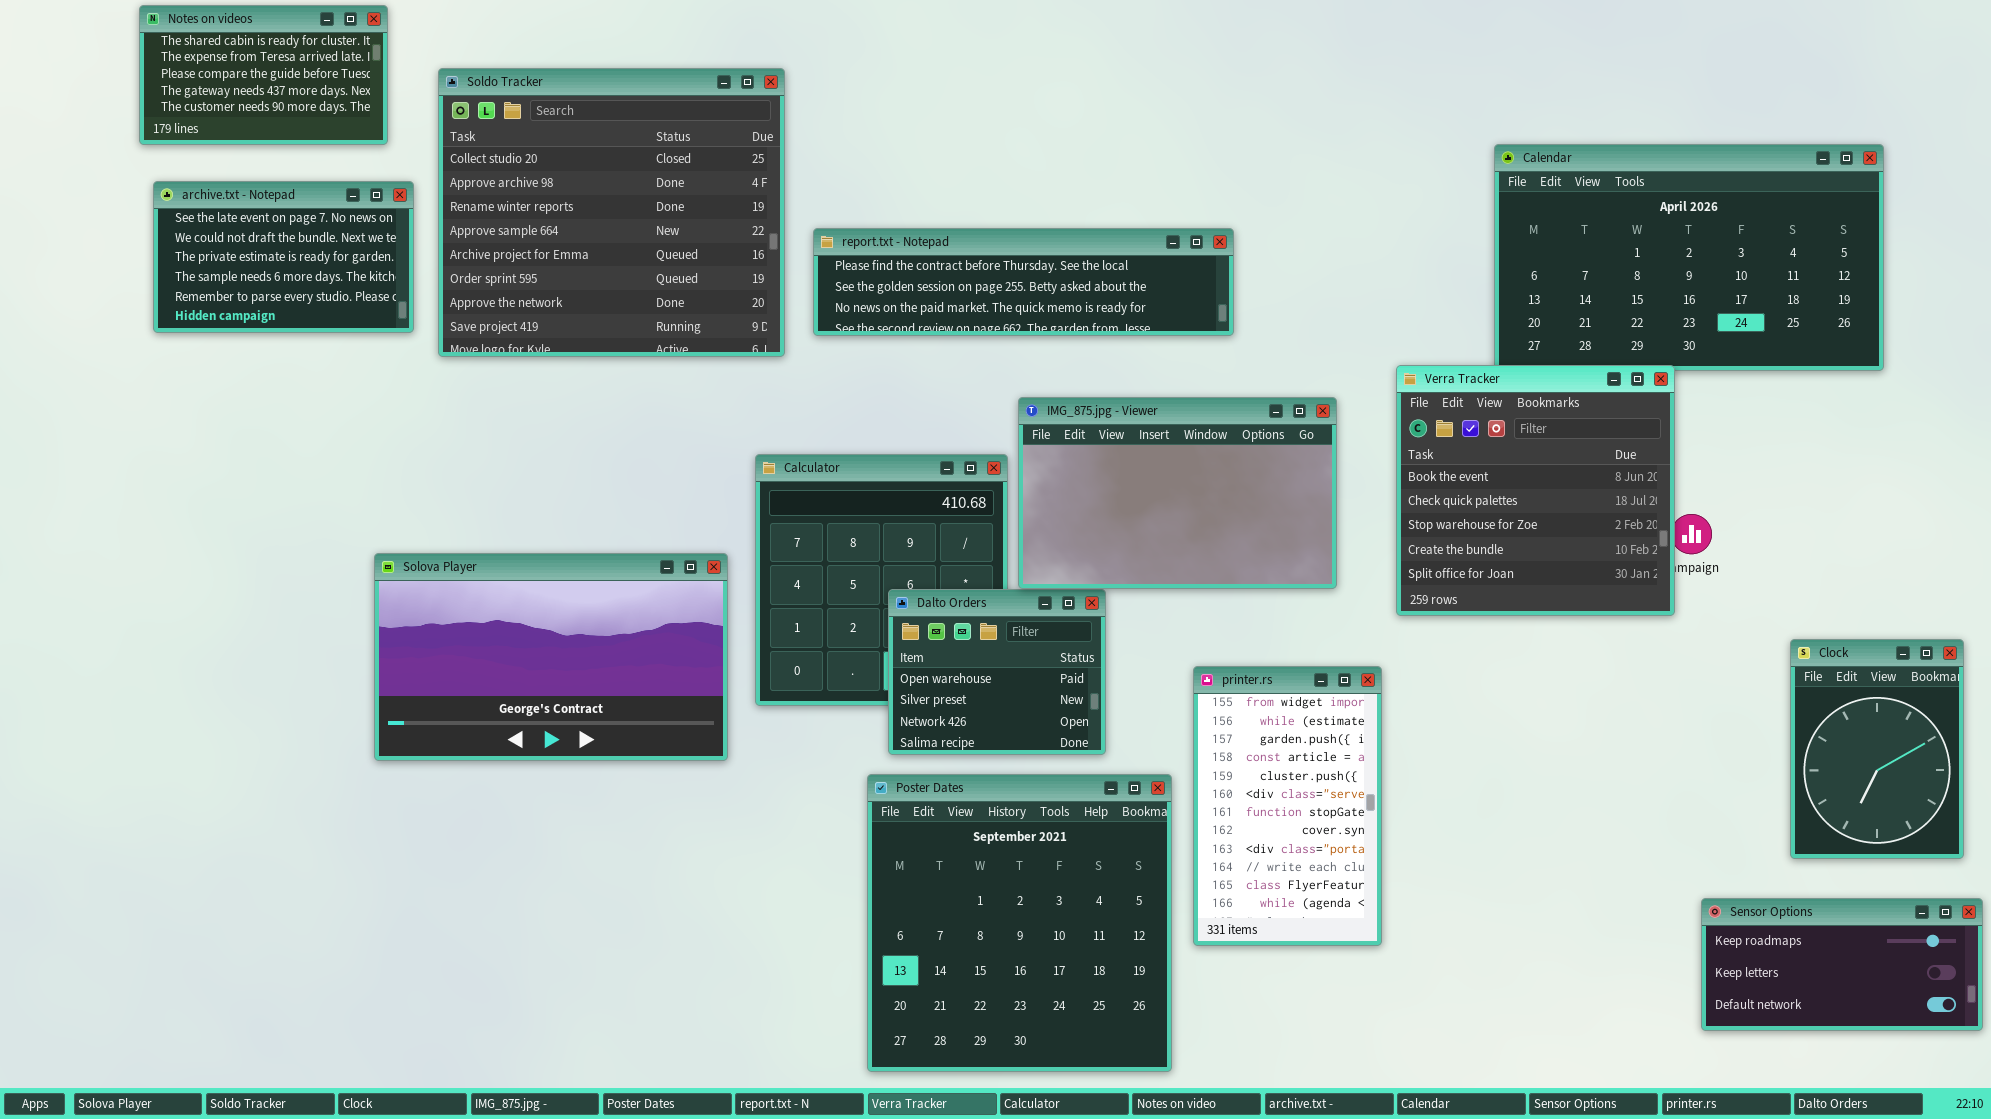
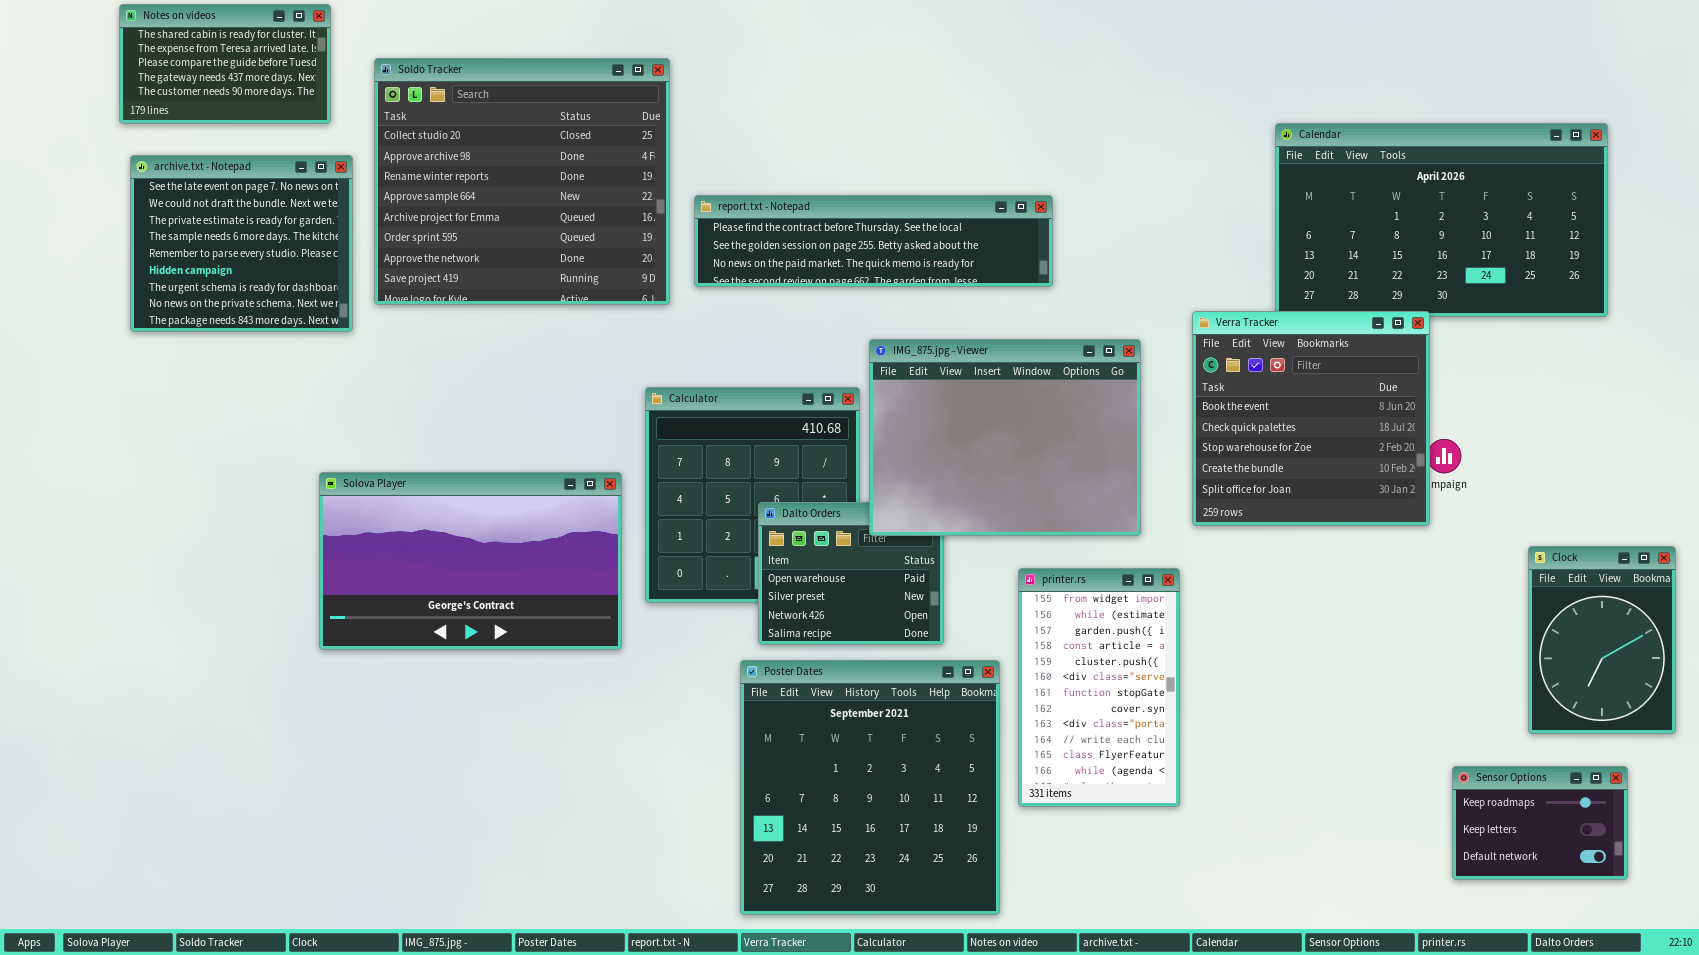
archive.txt - Notepad: [153,181,414,333] -> [130,155,353,332], resized
IMG_875.jpg - Viewer: [1018,397,1337,589] -> [869,339,1141,536], resized
Sensor Options: [1701,898,1983,1031] -> [1452,766,1628,880], resized

